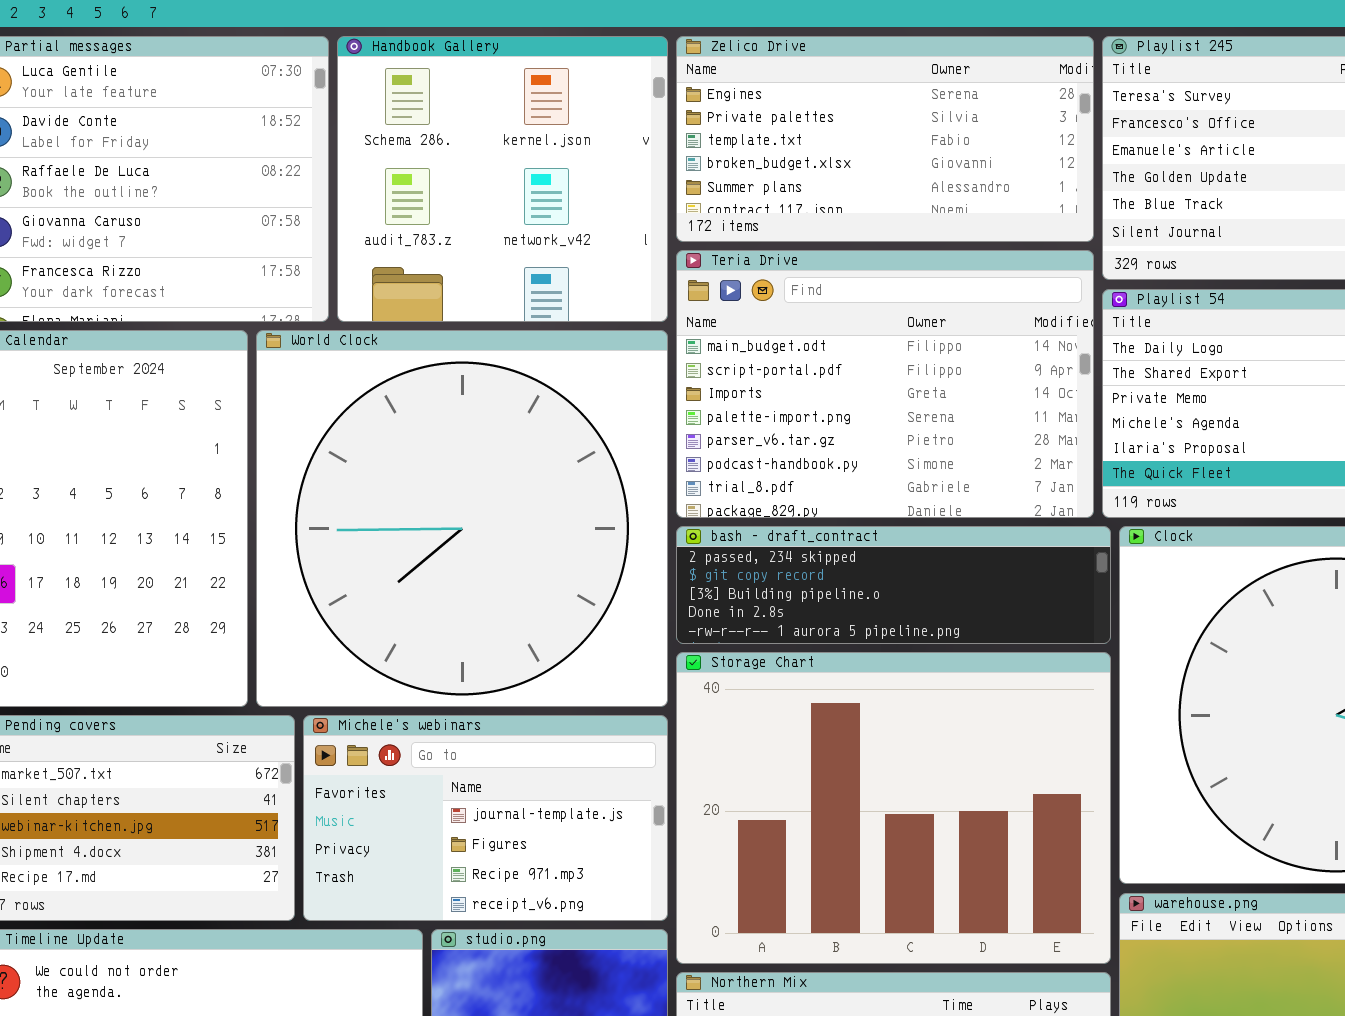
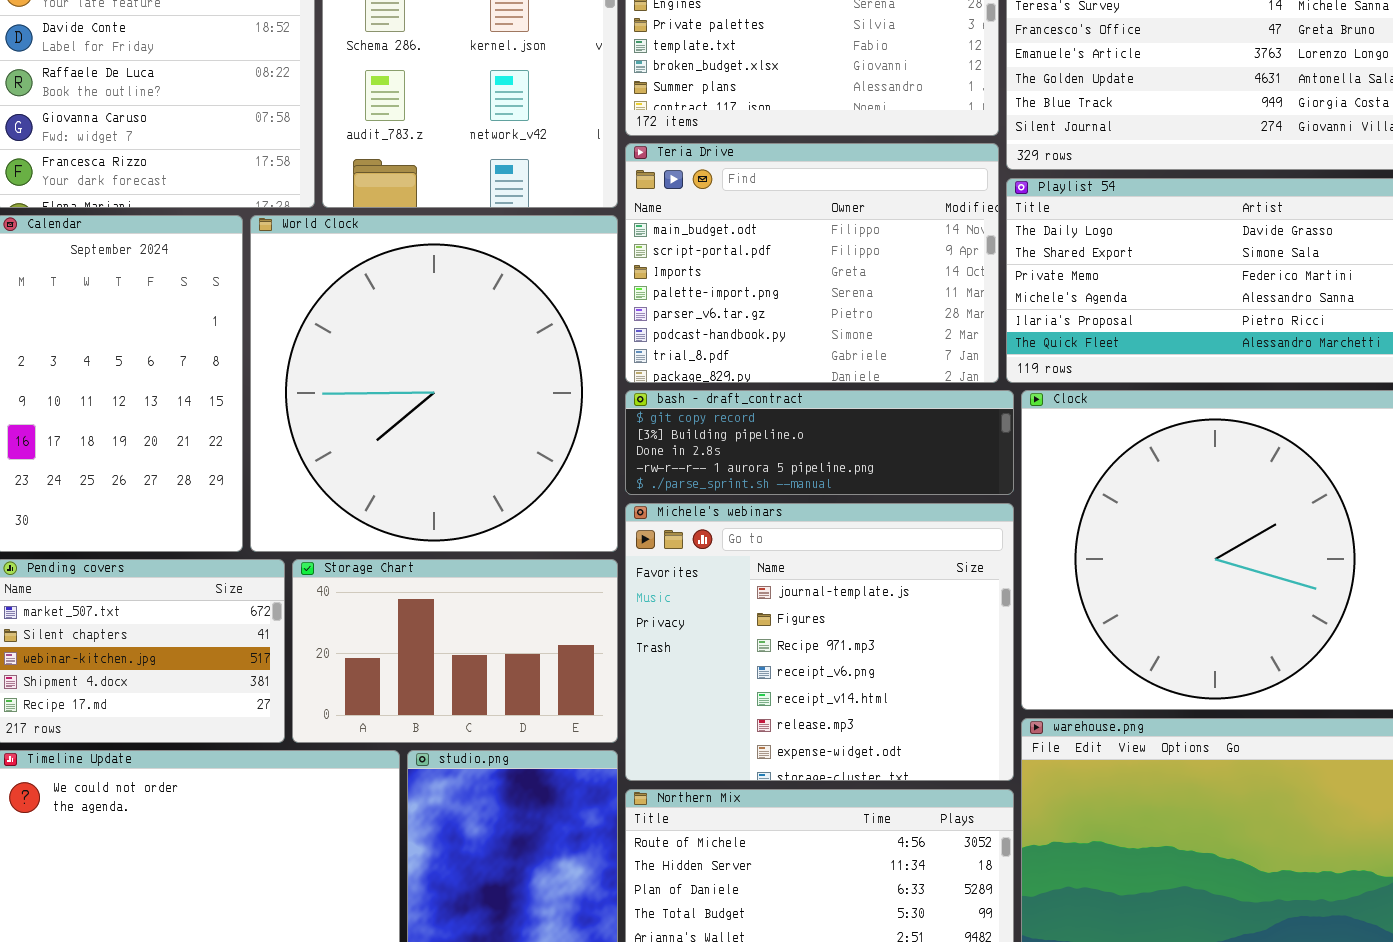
bash - draft_contract: [676,526,1111,644] -> [625,390,1014,495], scrolled down 1 row
Storage Chart: [676,652,1111,964] -> [292,559,618,743], moved, resized
Michele's webinars: [303,715,668,921] -> [625,503,1014,781], moved, resized

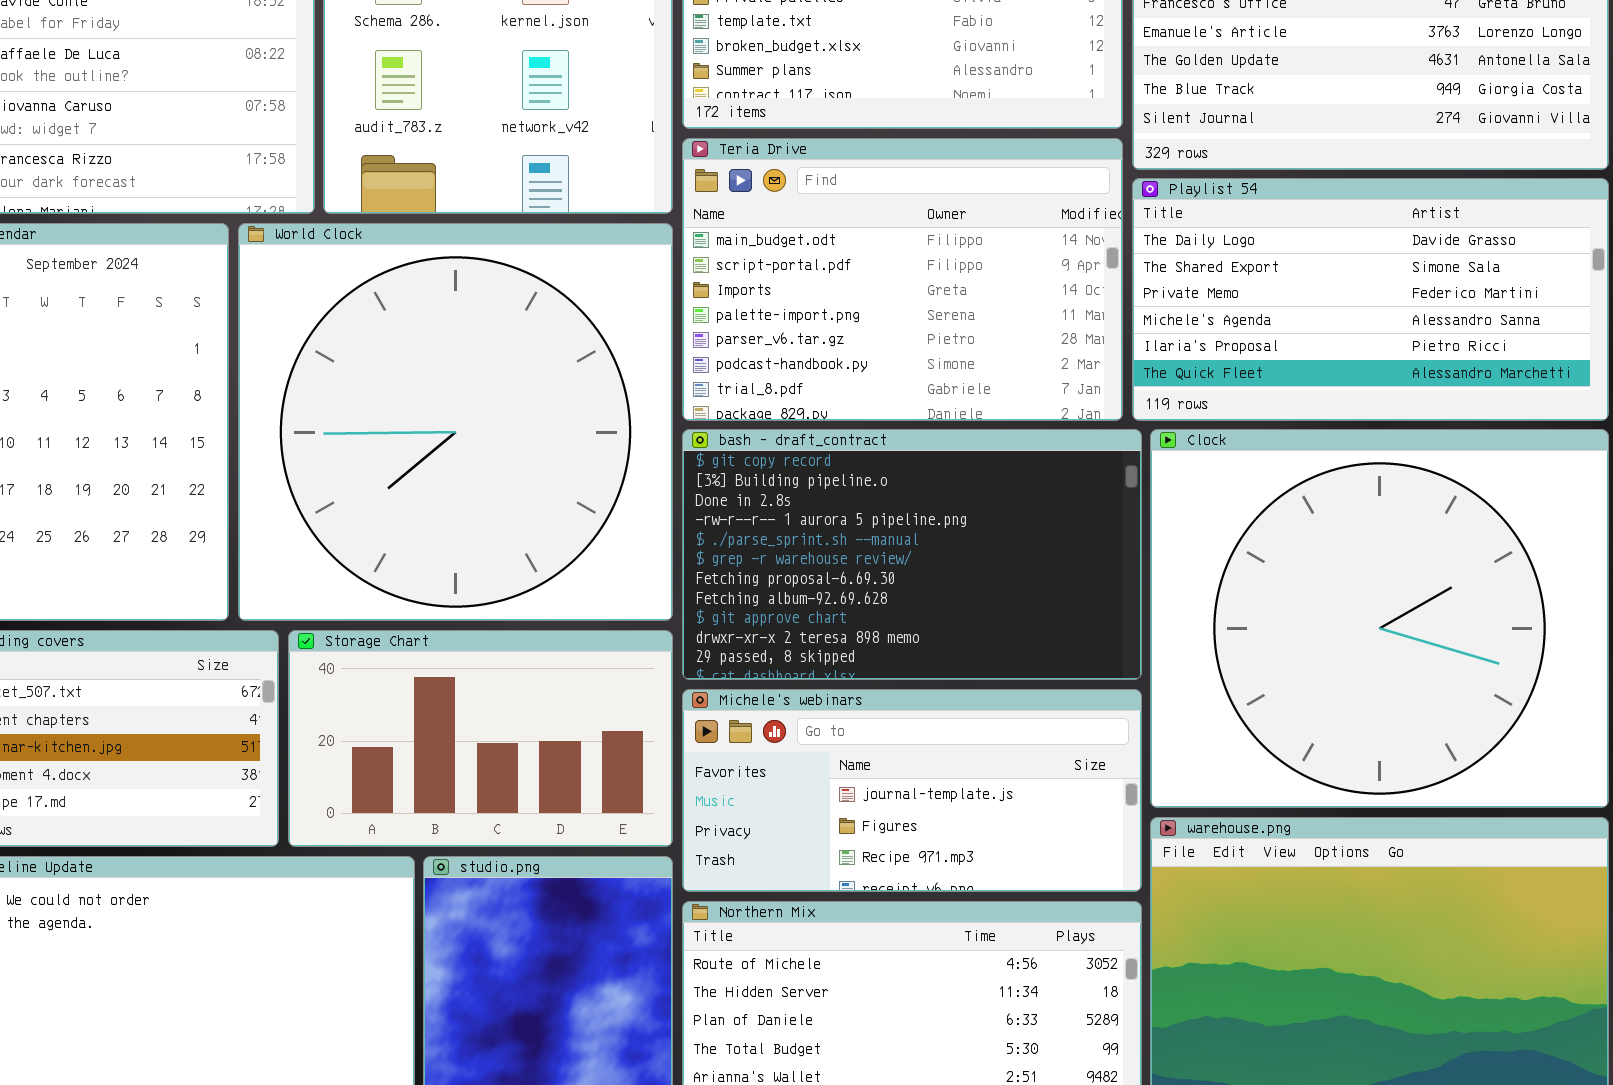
bash - draft_contract: [625,390,1014,495] -> [682,429,1142,680], resized
Michele's webinars: [625,503,1014,781] -> [682,689,1142,892], resized

